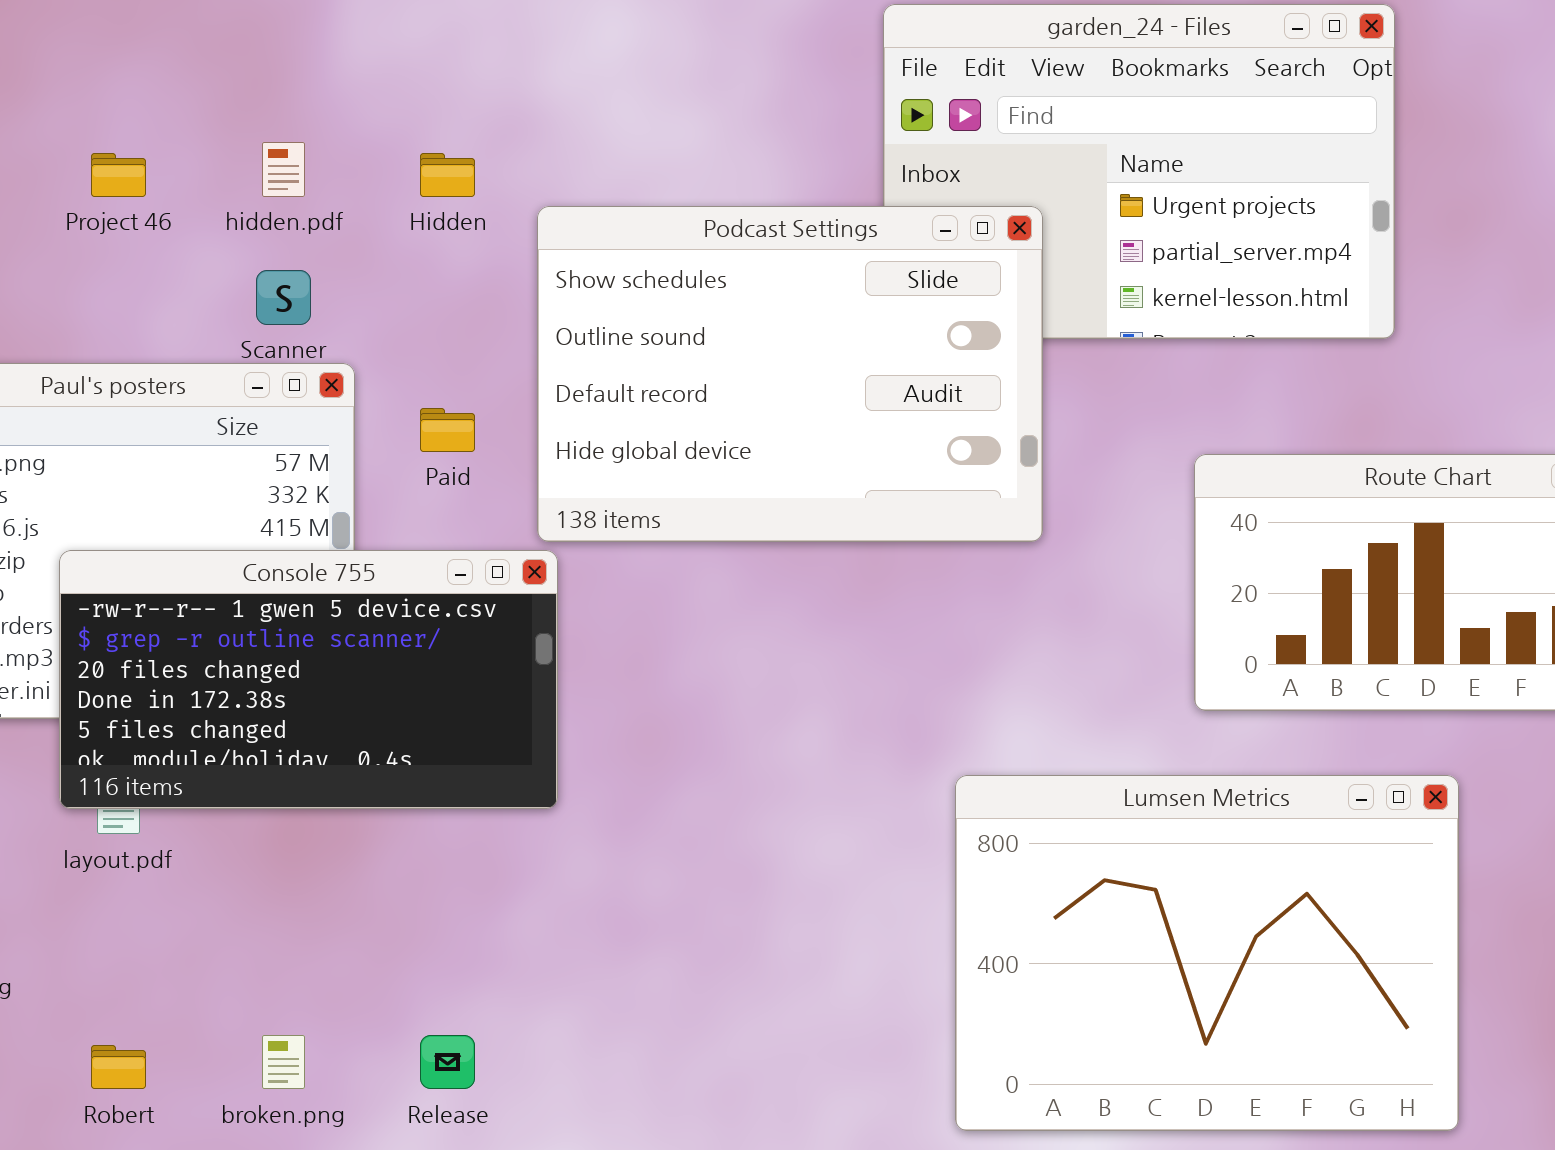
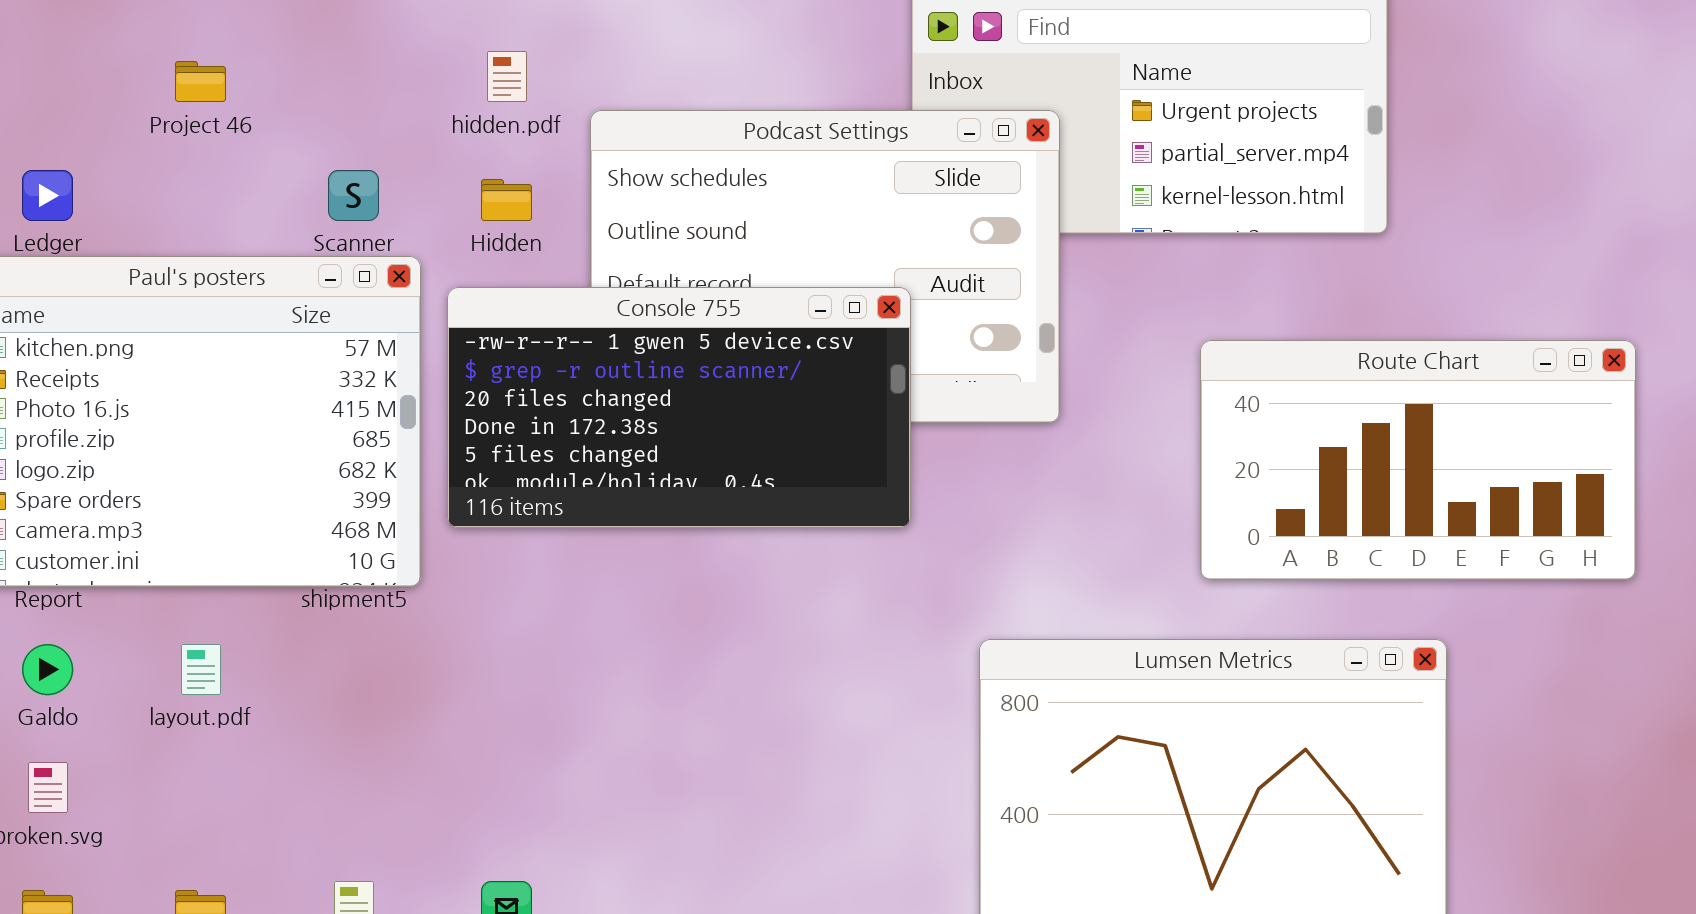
hidden.pdf: [262,142,305,197] -> [487,51,527,102], moved
Hidden: [420,153,475,197] -> [481,179,532,221], moved
Console 755: [59,550,558,809] -> [447,287,911,528], moved

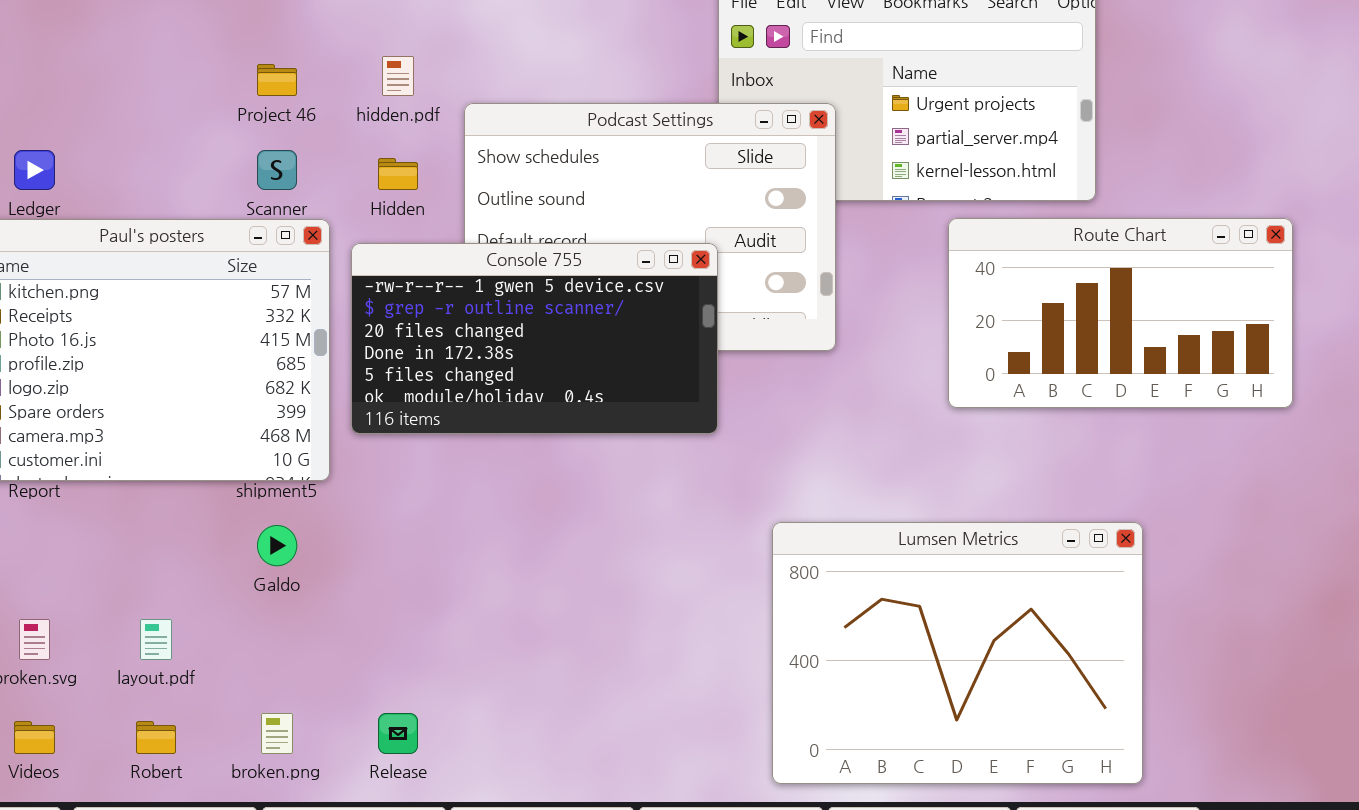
Project 46: [175,61,226,102] -> [257,64,297,96], moved
Route Chart: [1200,340,1636,580] -> [948,218,1293,408], moved
Galdo: [22,644,73,695] -> [257,525,297,566], moved
layout.pdf: [181,644,221,695] -> [140,619,172,660], moved

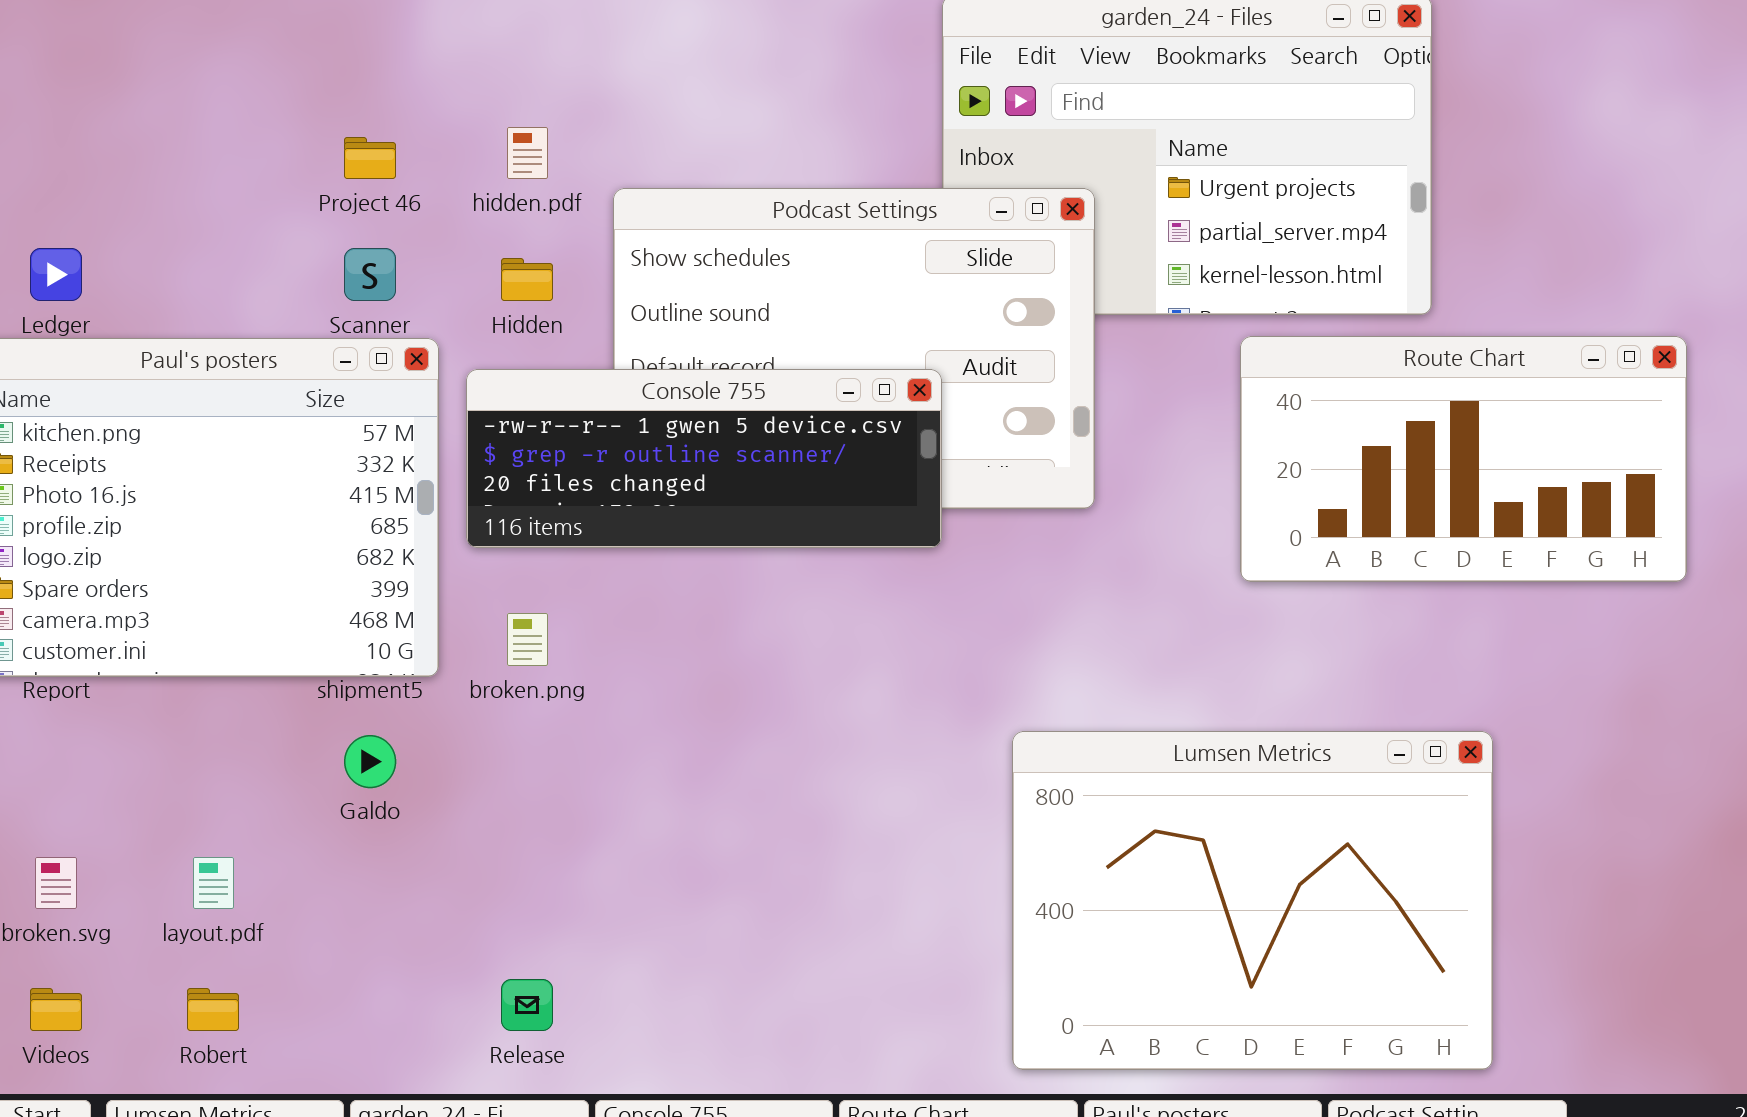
Console 755: [351,243,718,434] -> [466,369,942,548], resized
broken.png: [261,713,293,754] -> [507,613,548,666], moved

